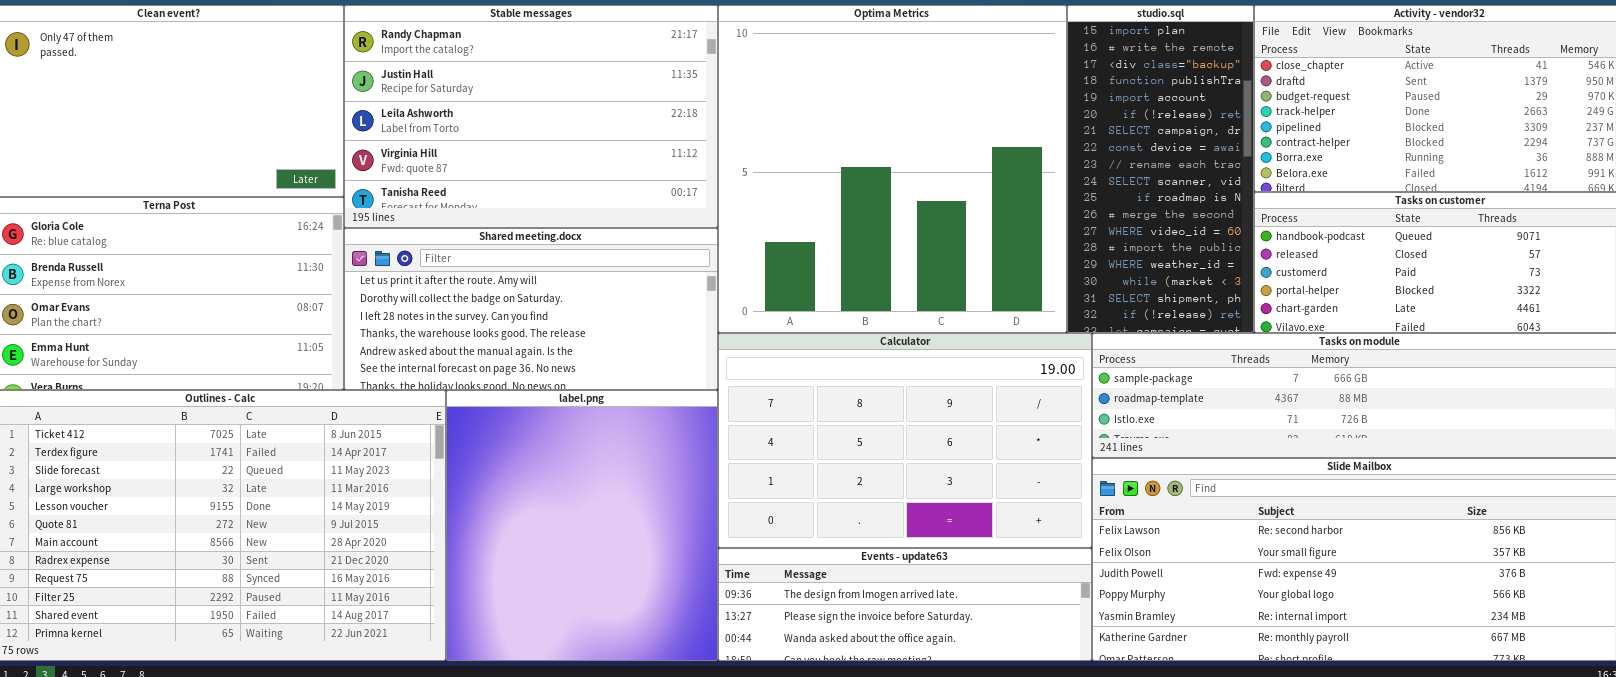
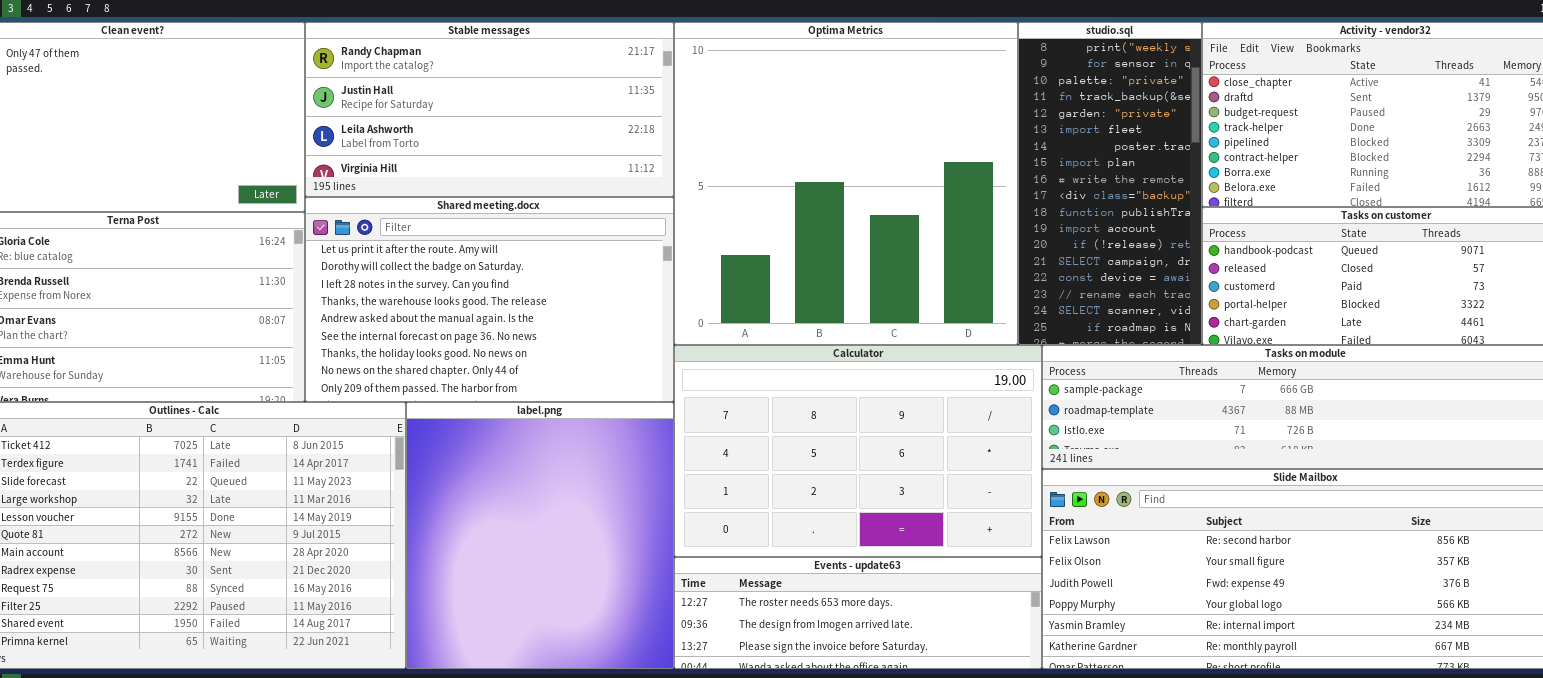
Stable messages: [344,5,718,228] -> [305,22,674,197], resized
studio.sql: [1067,5,1254,333] -> [1018,22,1202,345], scrolled up 7 rows
Shared meeting.docx: [344,228,718,390] -> [305,197,674,402], resized
Events - update63: [718,548,1092,661] -> [674,557,1042,669], scrolled up 1 row

